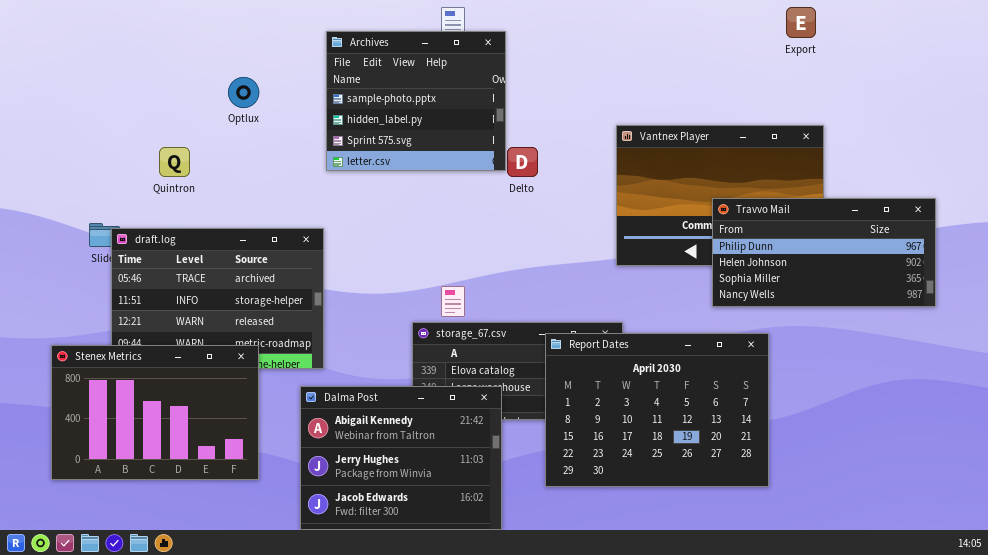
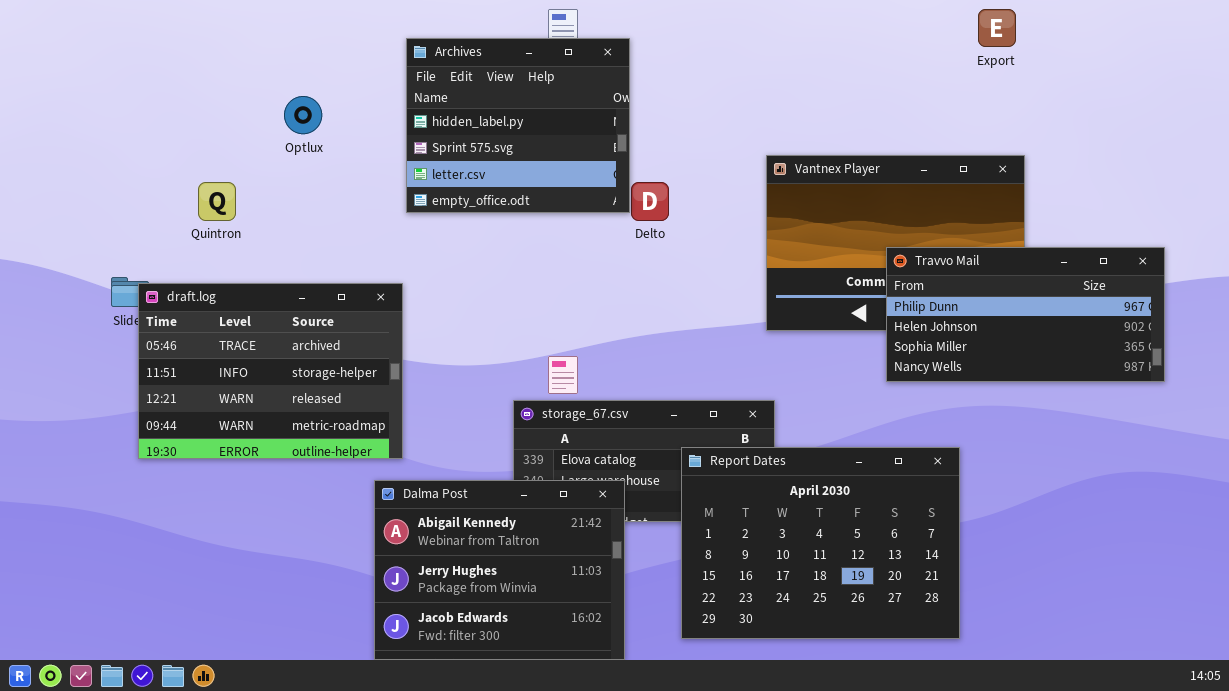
Archives: [326,31,506,171] -> [406,38,630,213], scrolled down 1 row
Report Dates: [545,333,769,487] -> [681,447,960,639], moved
Stenex Metrics: [51,345,259,480] -> none, closed

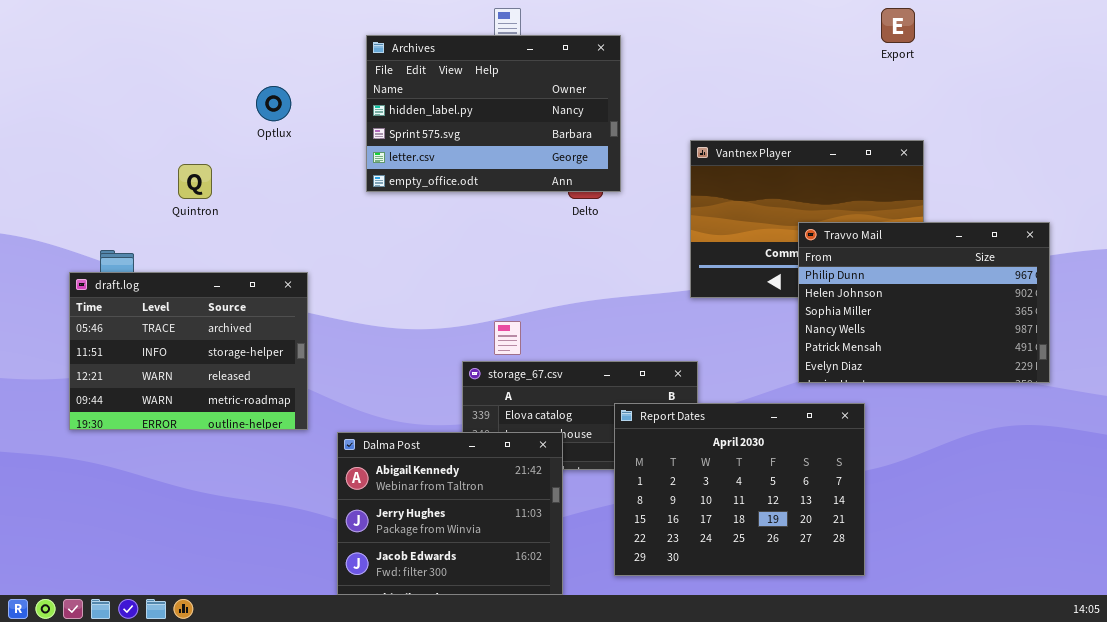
Archives: [406,38,630,213] -> [366,35,621,192], resized
Travvo Mail: [886,247,1165,382] -> [798,222,1050,383], resized
draft.log: [138,283,403,459] -> [69,272,308,430], moved

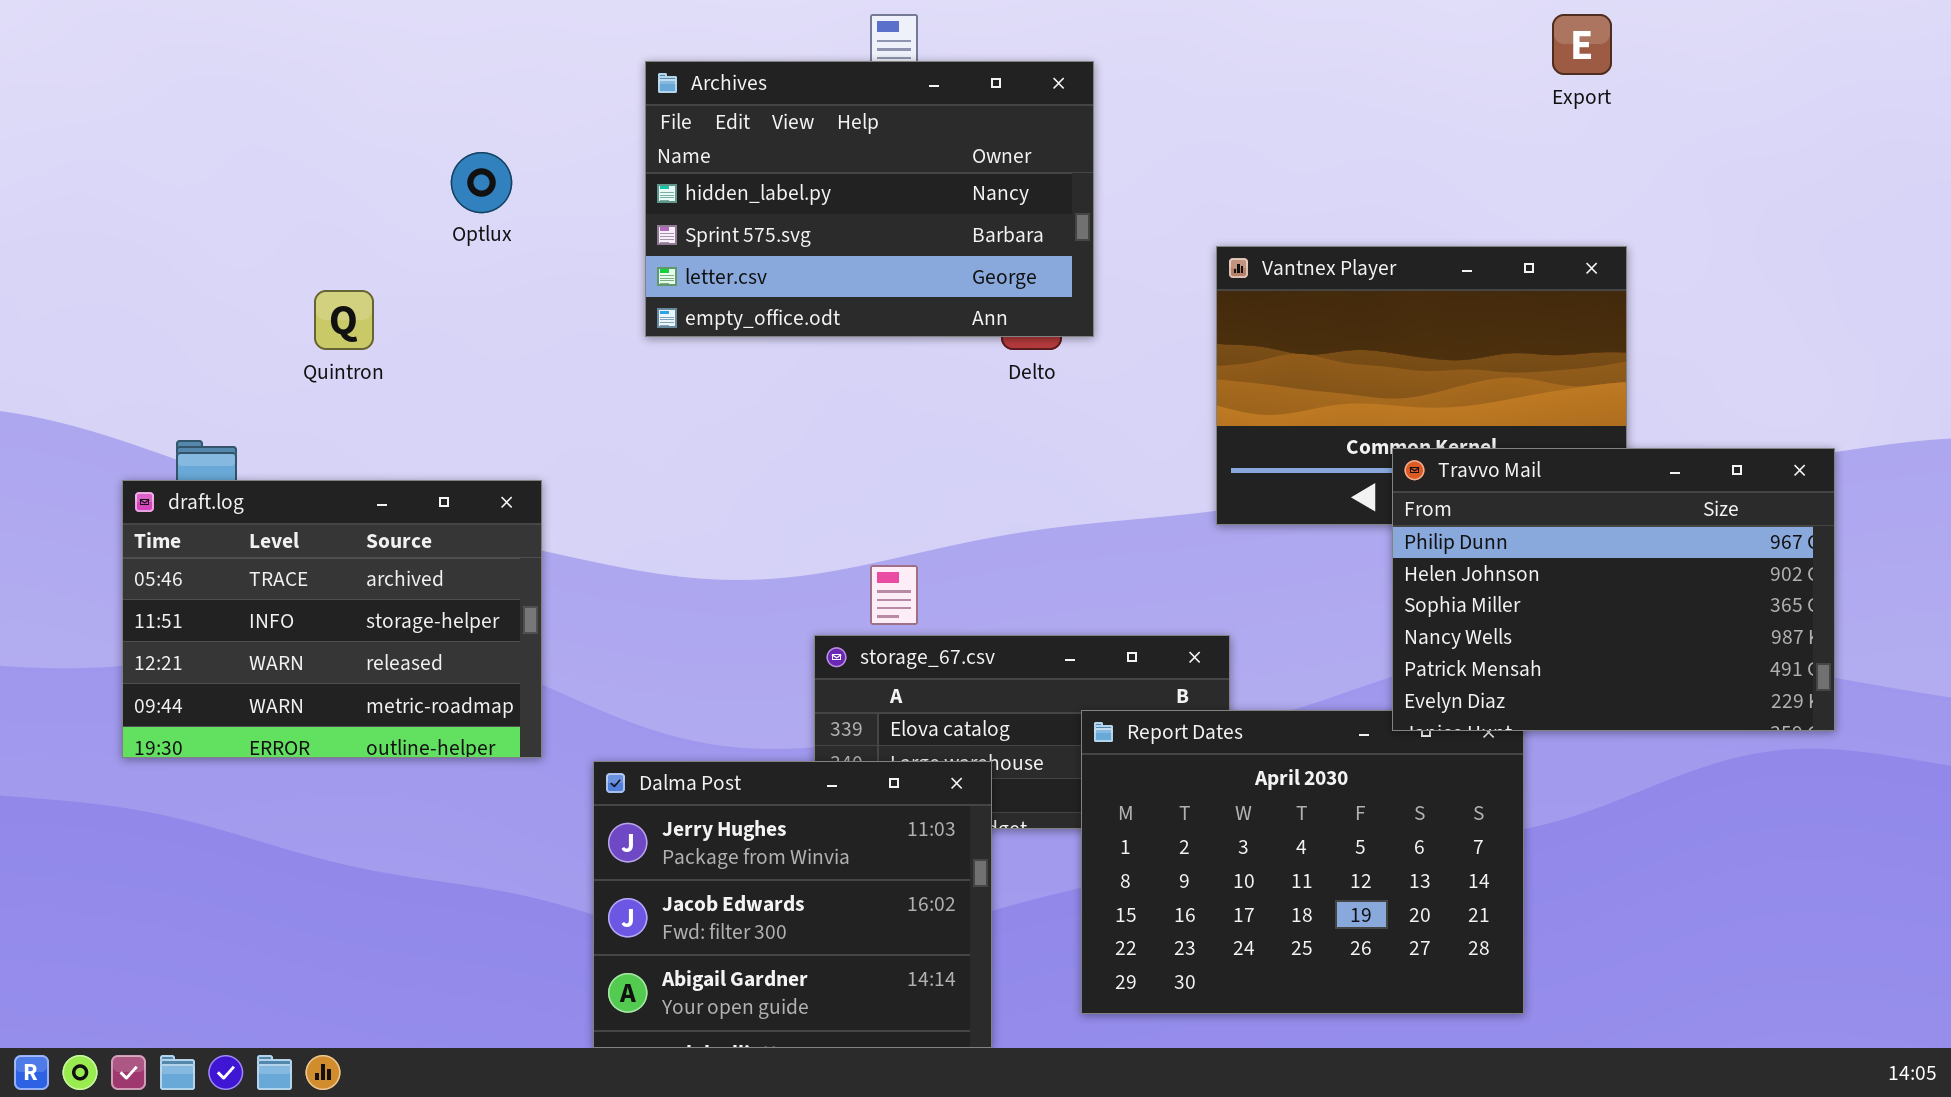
Travvo Mail: [798,222,1050,383] -> [1392,448,1835,731], moved
Dalma Post: [337,432,563,595] -> [593,761,992,1048], scrolled down 1 row

